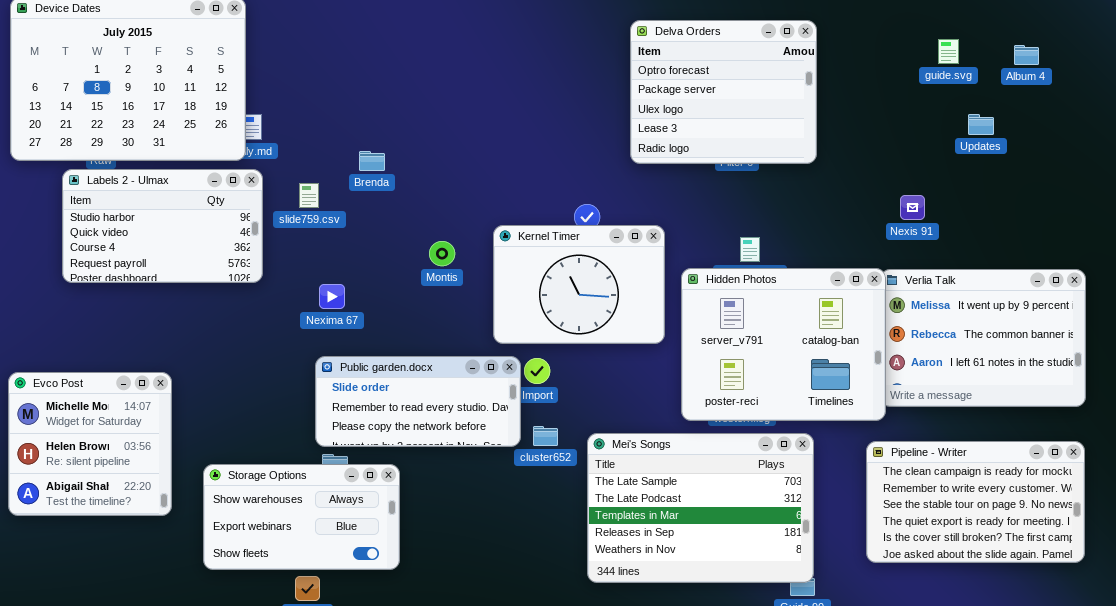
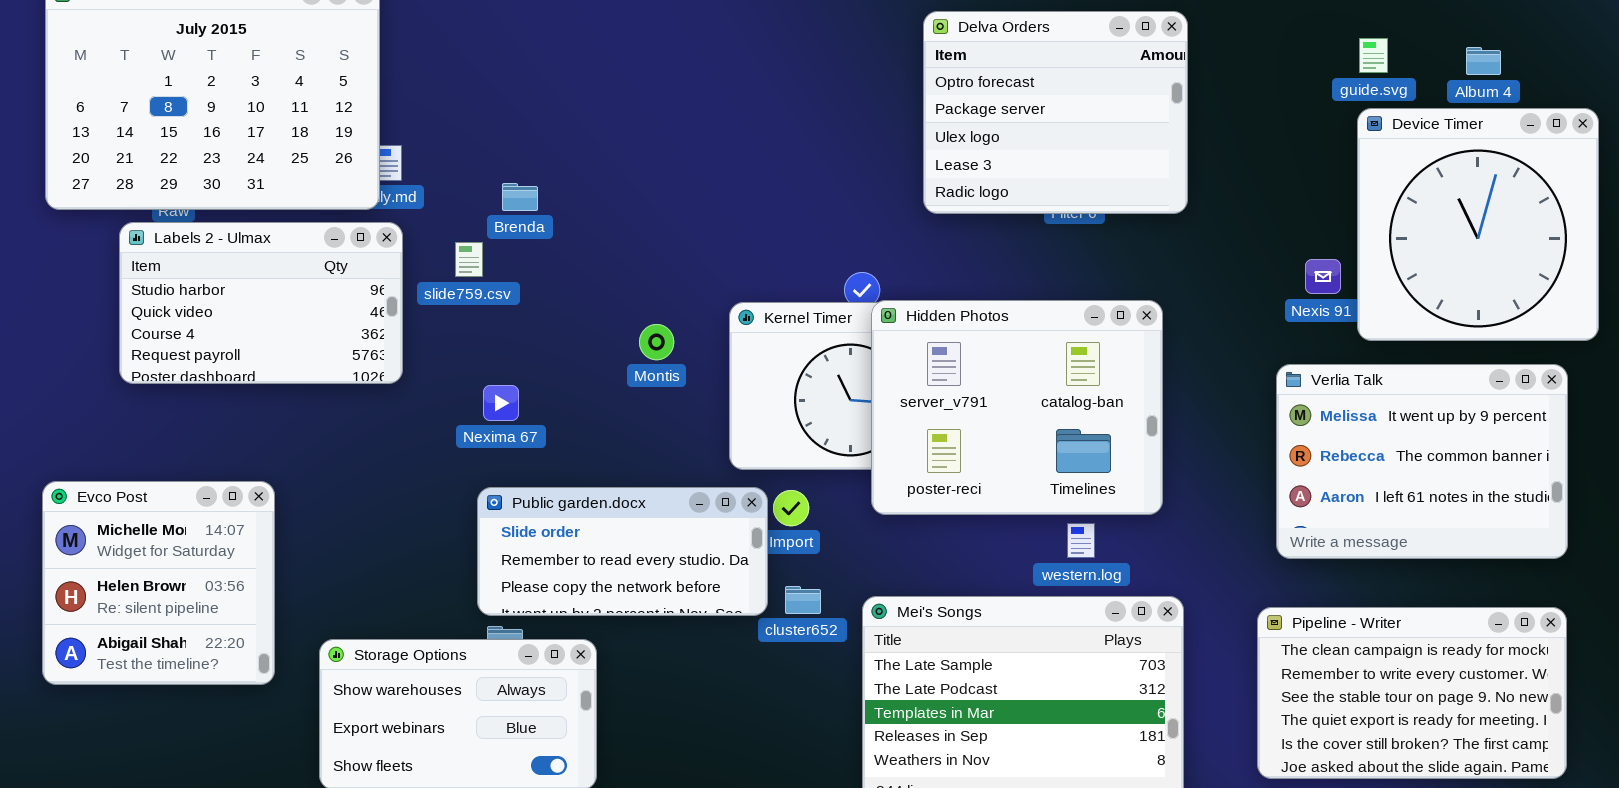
Device Timer: none -> [1357,108,1599,341], opened
Brenda: [359,151,385,171] -> [502,183,538,211], moved
Hidden Photos: [681,268,886,421] -> [871,300,1163,515], moved
Evco Post: [8,372,172,516] -> [42,481,275,685], moved

